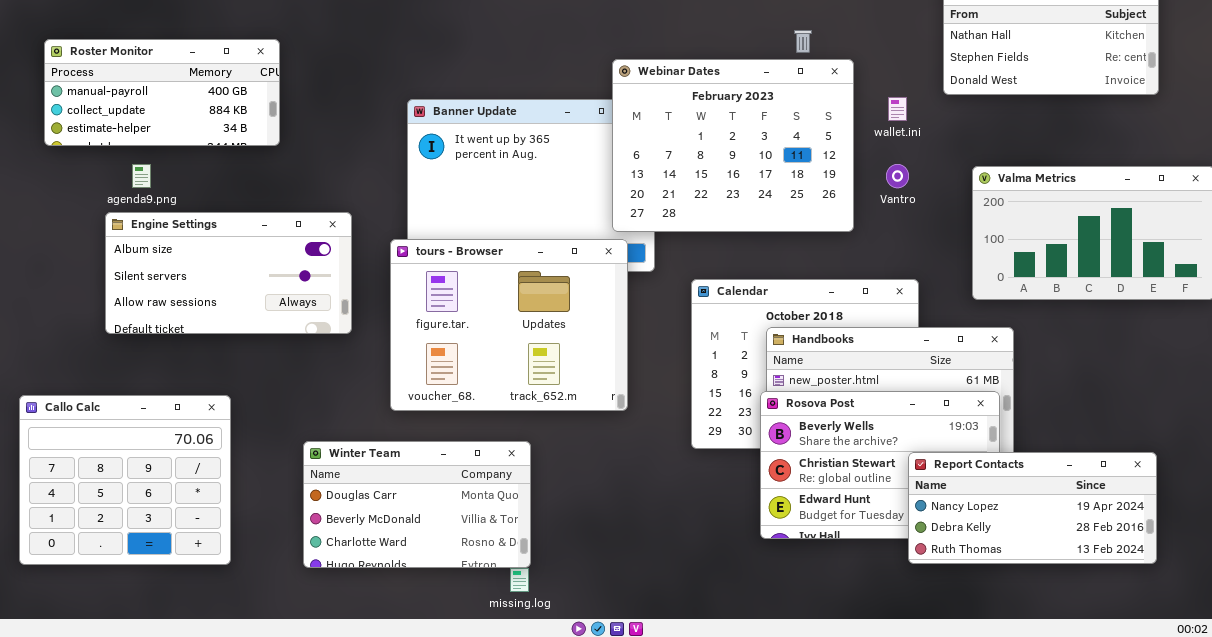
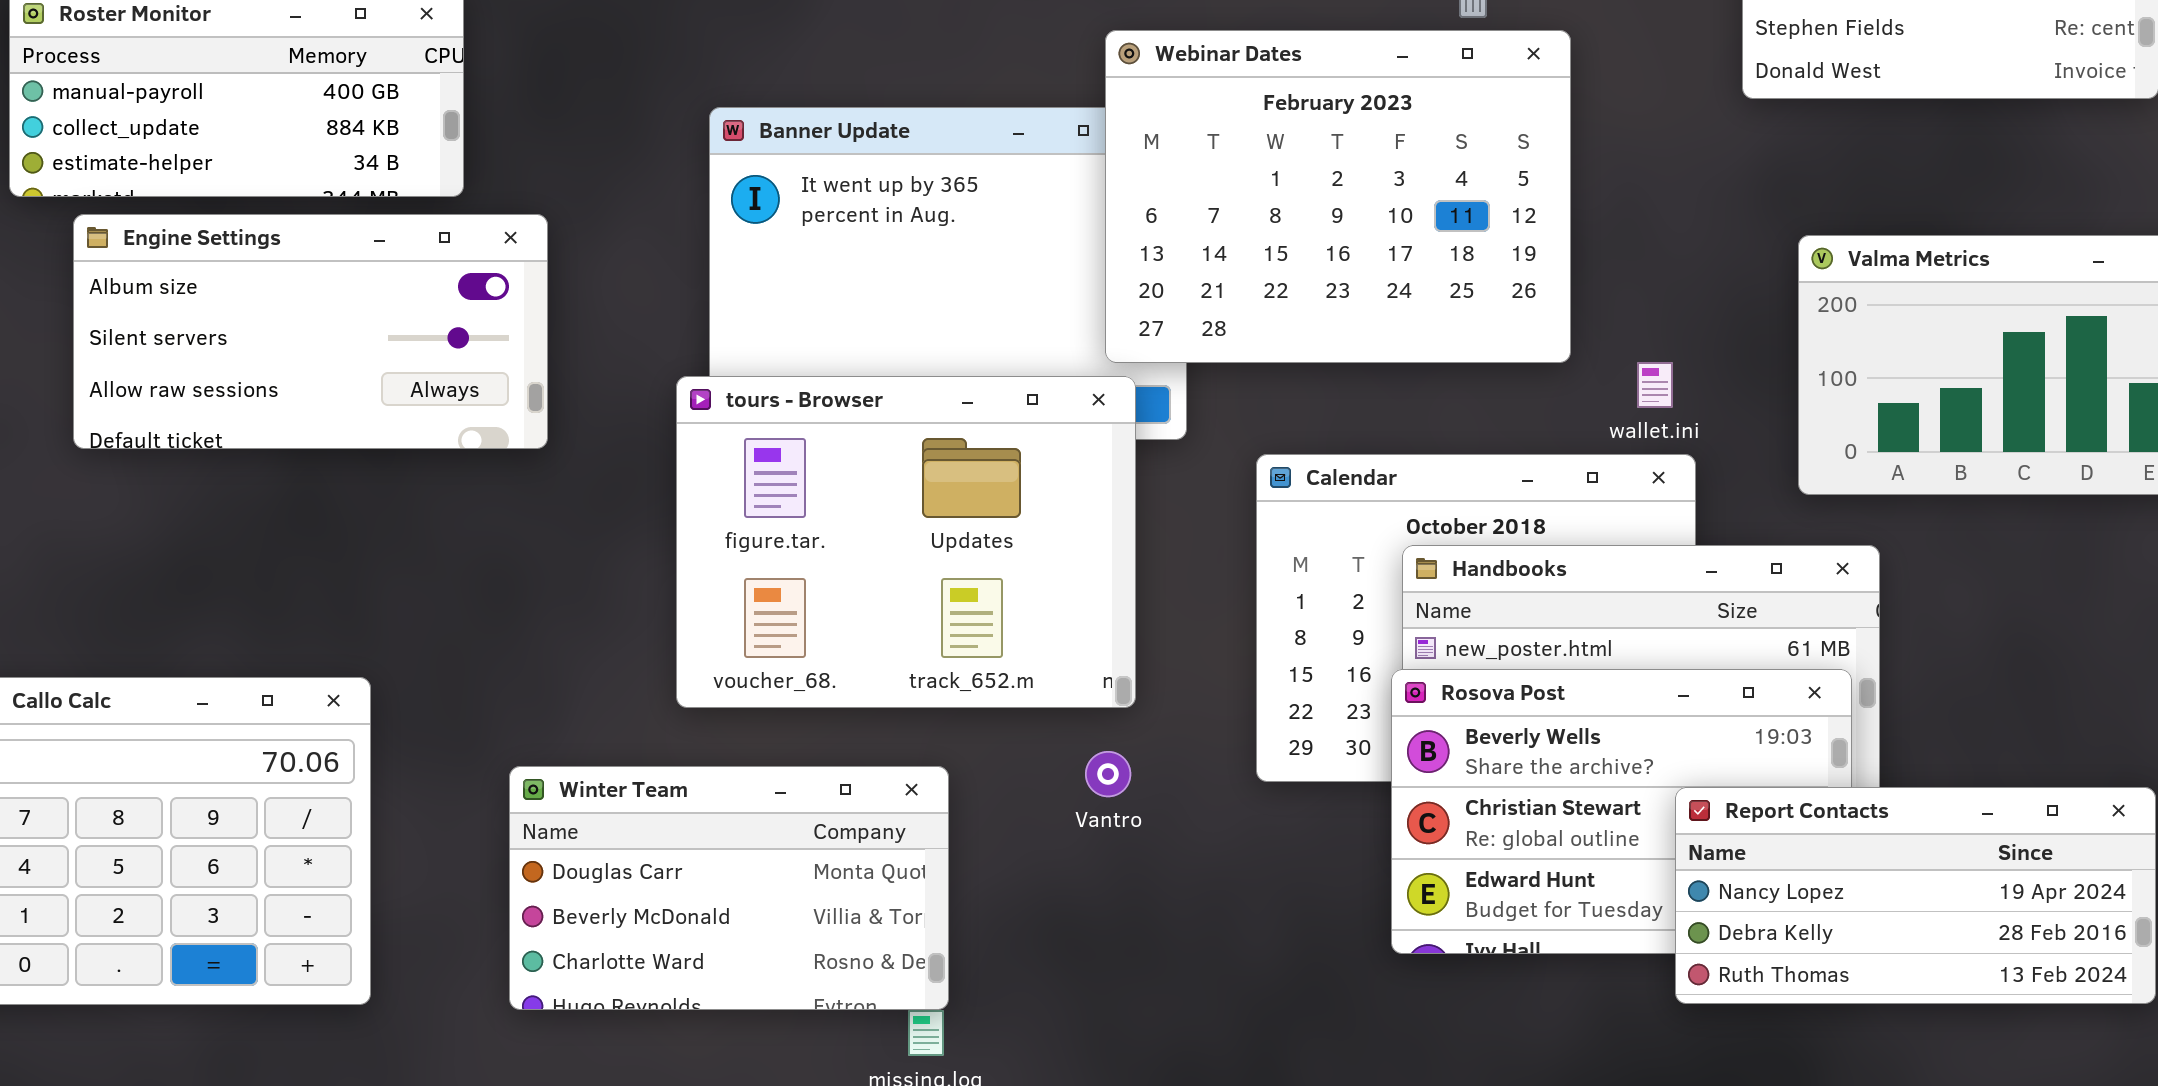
wallet.ini: [888,97,907,121] -> [1637,362,1673,408], moved
Vantro: [886,164,909,188] -> [1085,751,1131,797], moved
Engine Settings: [105,212,352,334] -> [73,214,548,449], moved

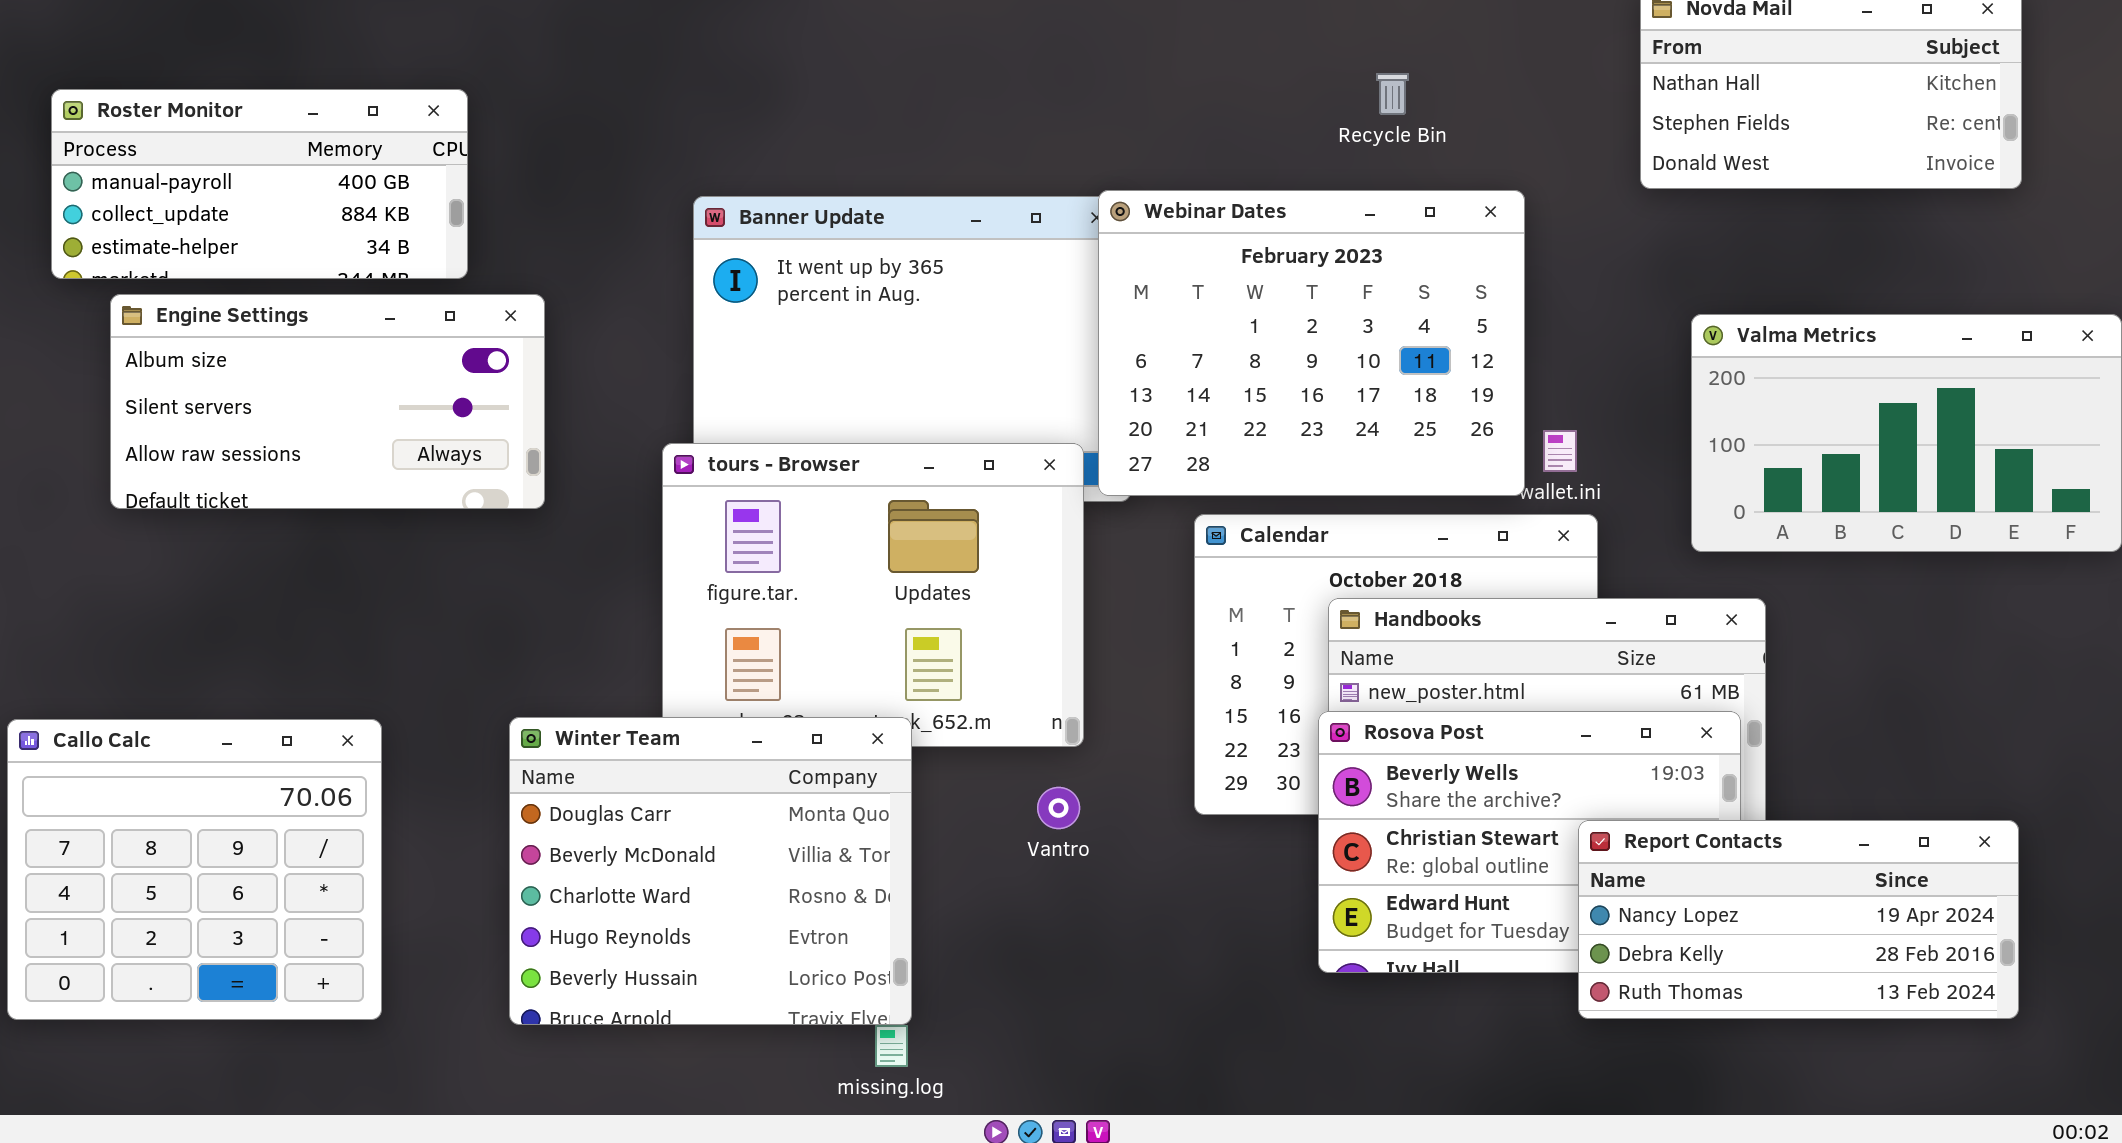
Webinar Dates: [1105,30,1571,363] -> [1098,190,1525,496], moved
Winter Team: [509,766,949,1010] -> [509,717,912,1025], resized

